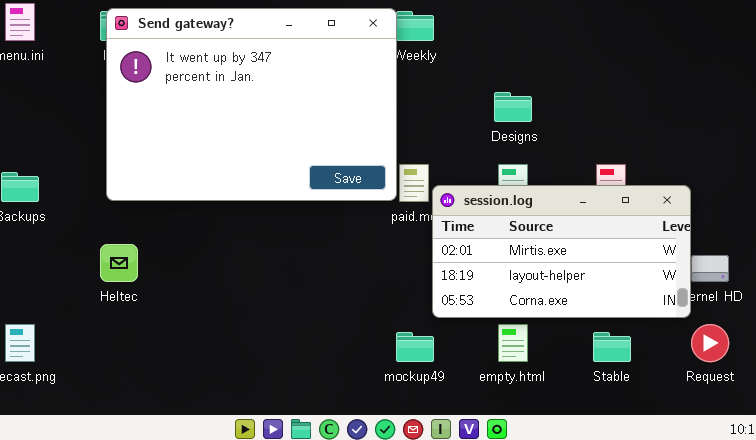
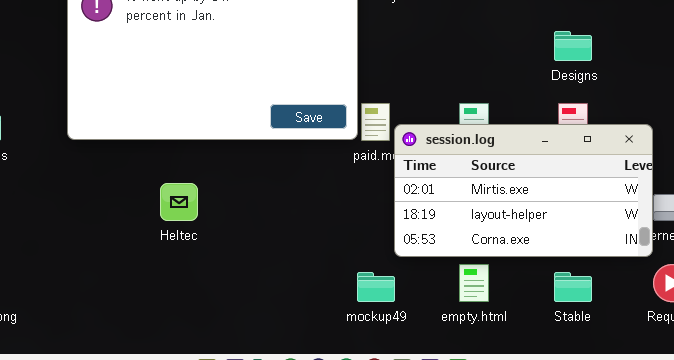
Designs: [494,92,532,122] -> [554,31,592,61], moved
Heltec: [100,244,138,282] -> [160,183,198,221], moved

